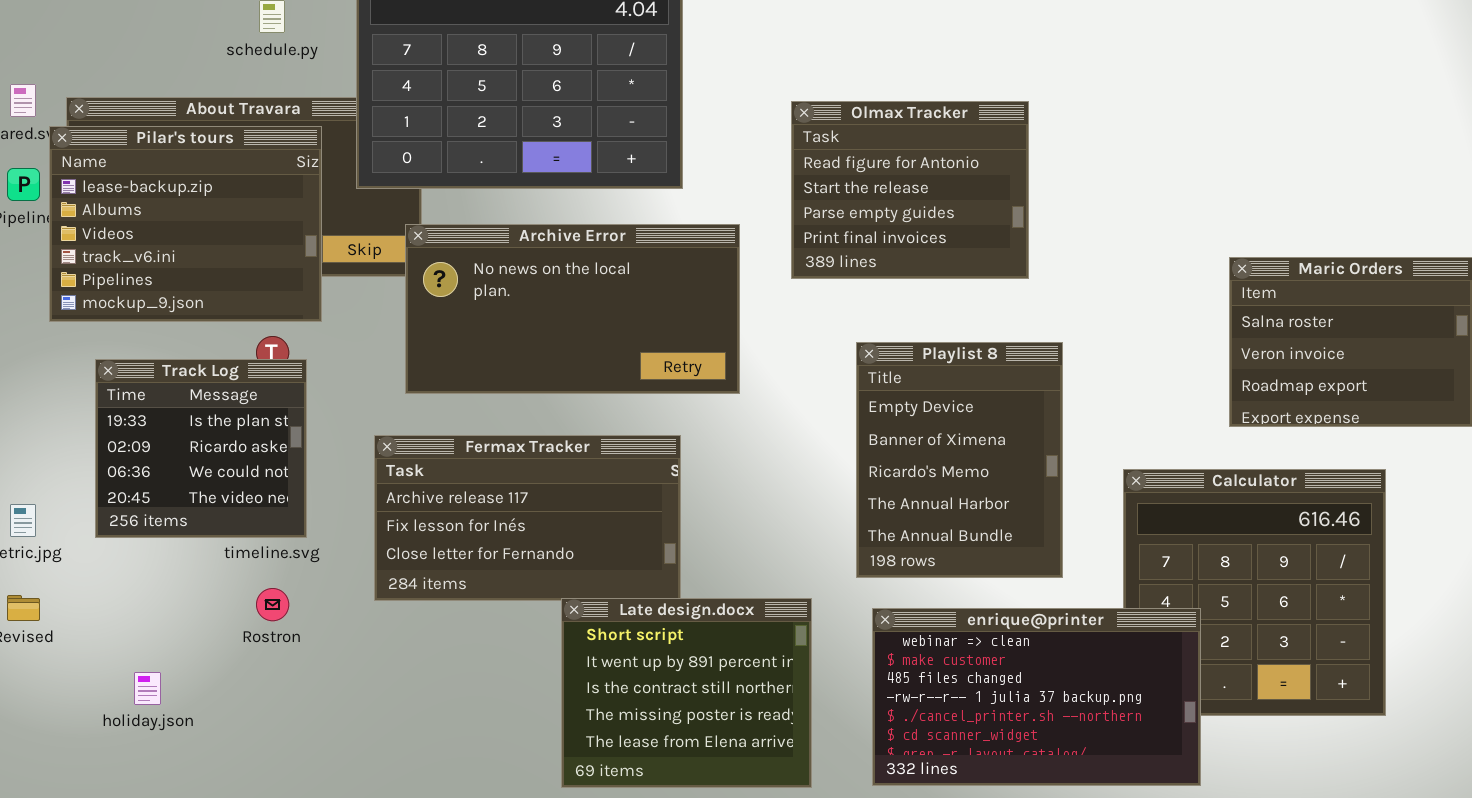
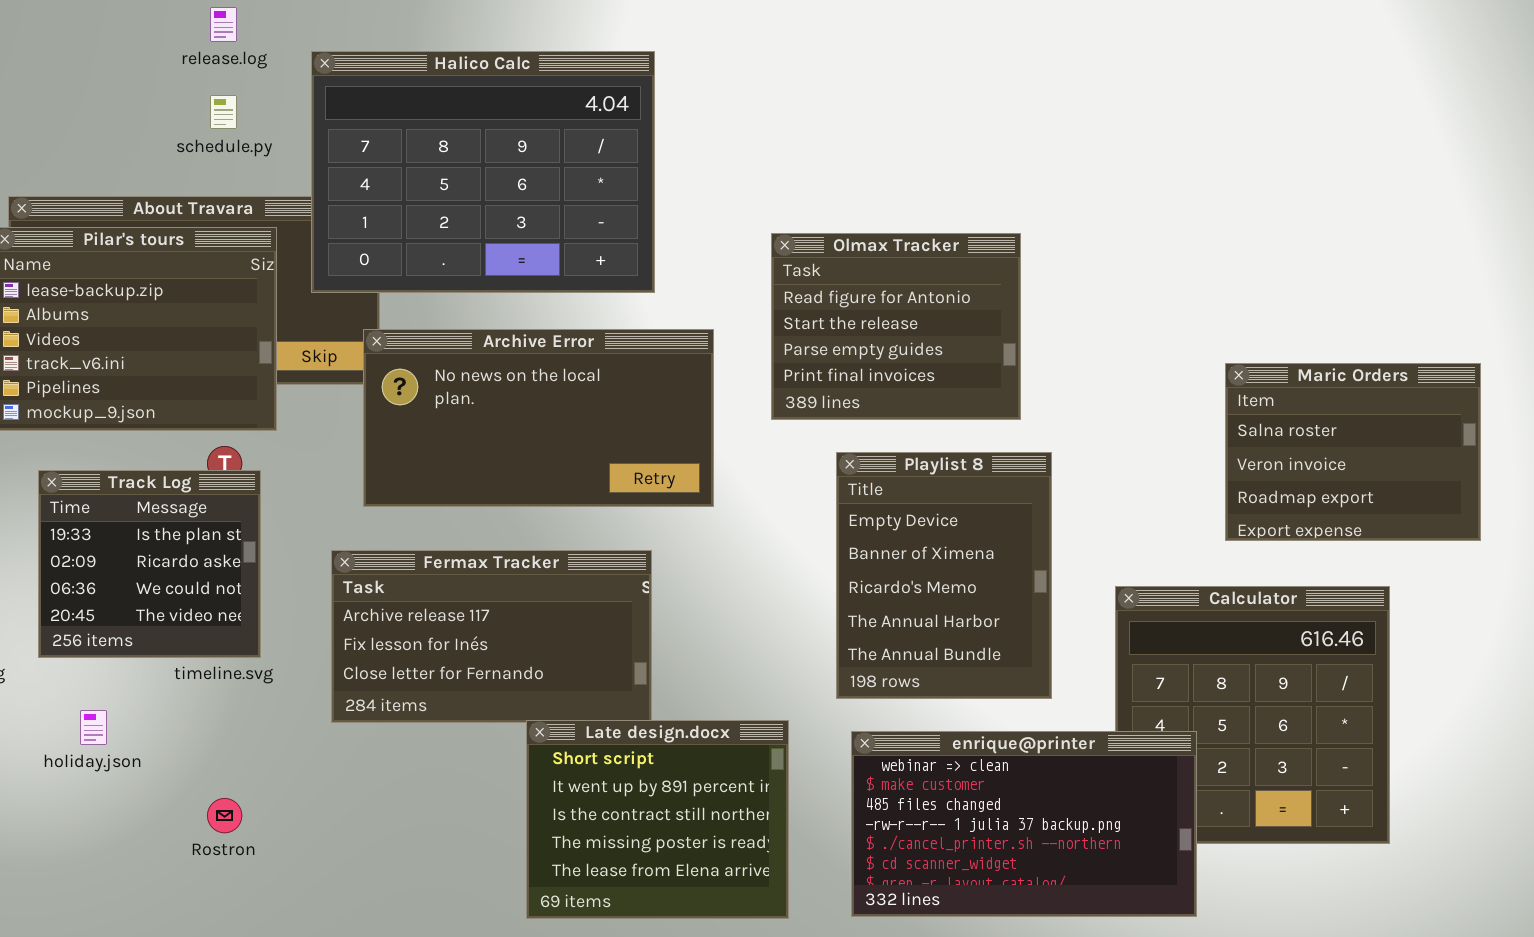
Olmax Tracker: [791,101,1029,279] -> [771,233,1021,420], moved
Rostron: [256,588,289,621] -> [207,798,242,833], moved
holiday.json: [134,672,161,705] -> [80,710,107,745], moved

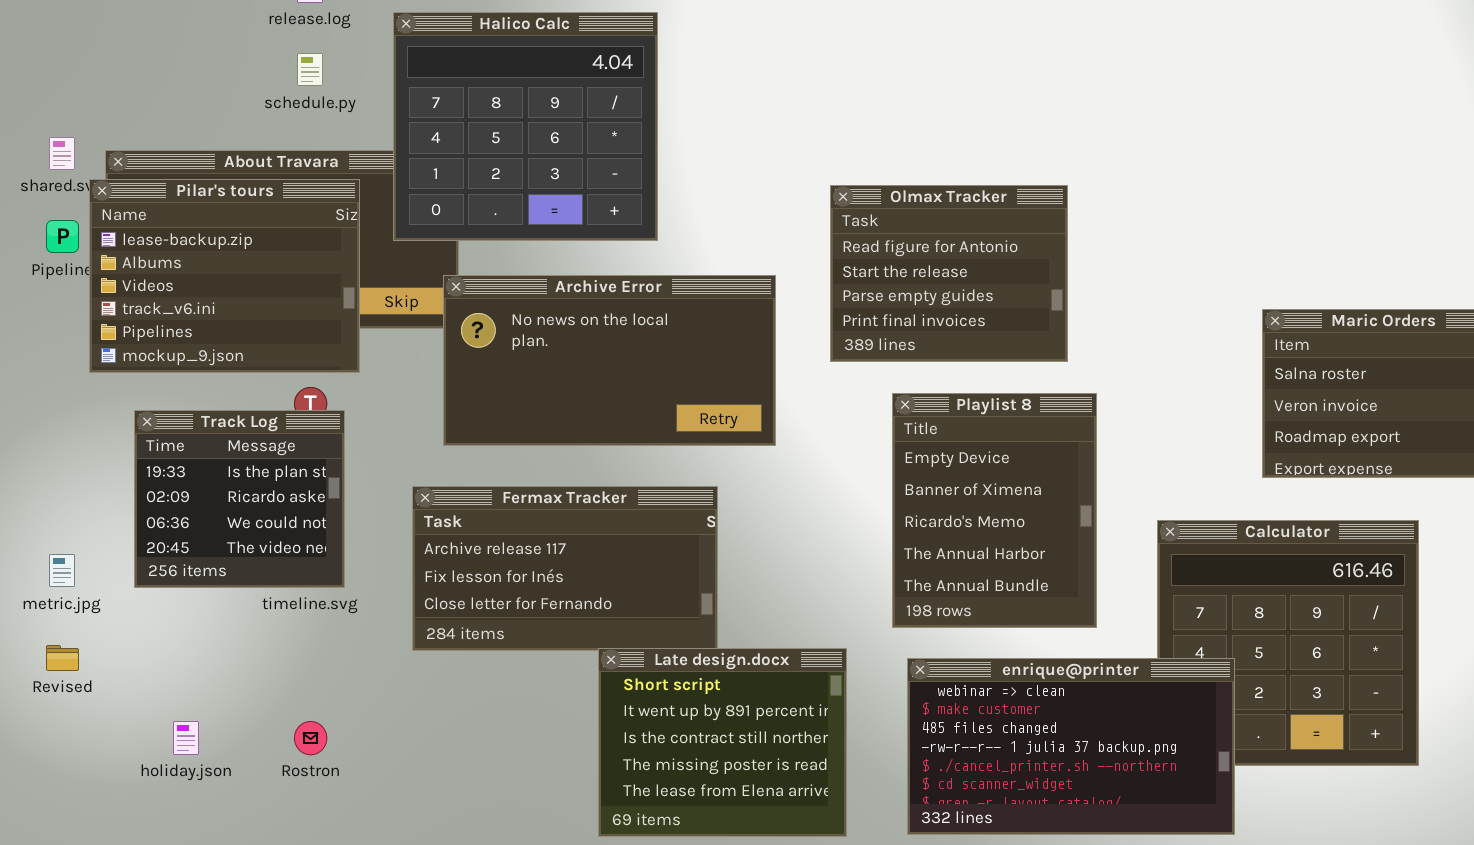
Halico Calc: [311,51,655,293] -> [393,12,658,241], resized
holiday.json: [80,710,107,745] -> [173,721,199,755], moved

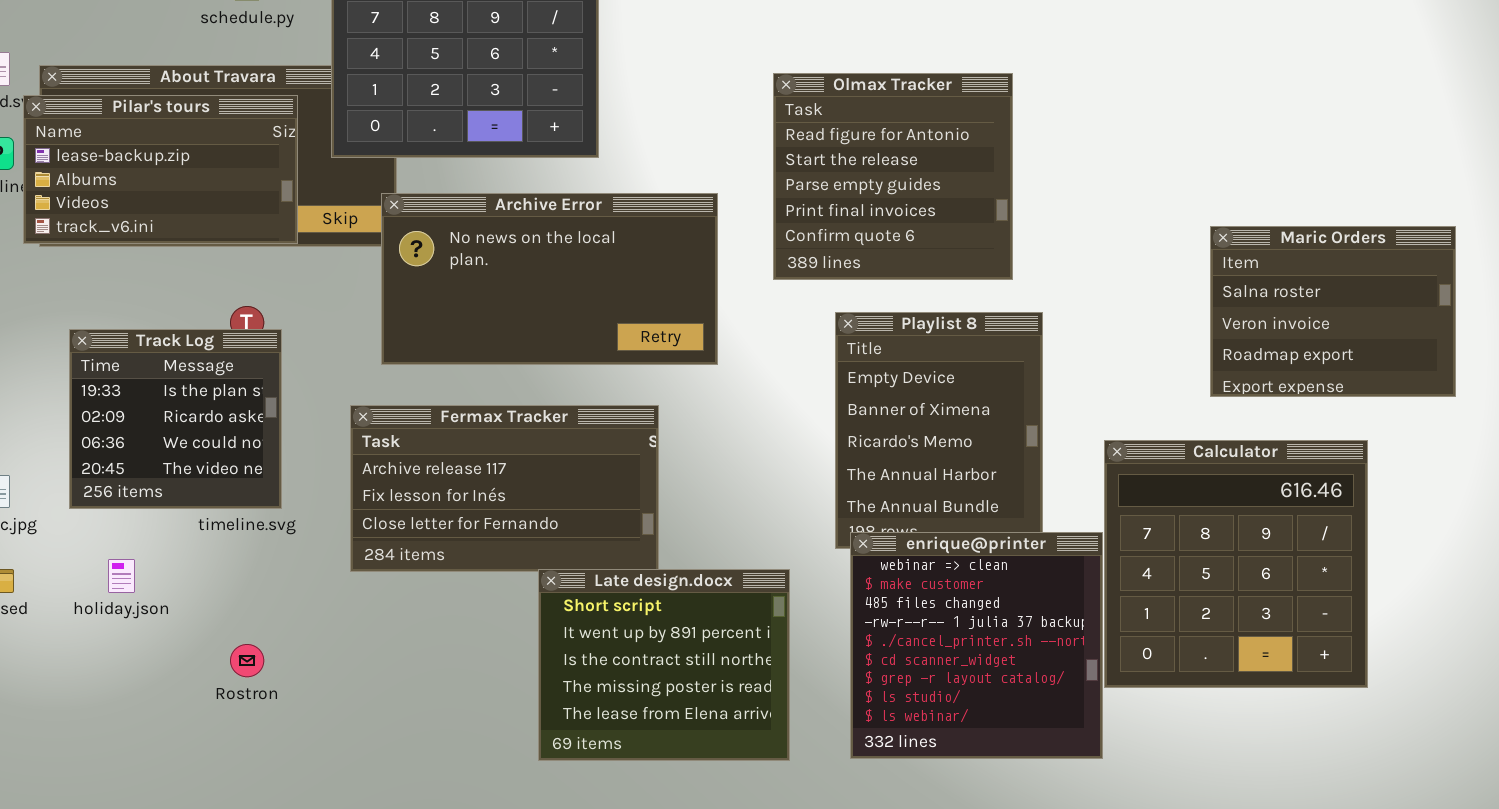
Pilar's tours: [89,179,360,373] -> [23,95,298,244], resized
Olmax Tracker: [830,185,1068,362] -> [773,73,1013,280], resized
enrique@printer: [907,658,1235,835] -> [850,532,1103,759], resized
holiday.json: [173,721,199,755] -> [108,559,135,593], moved

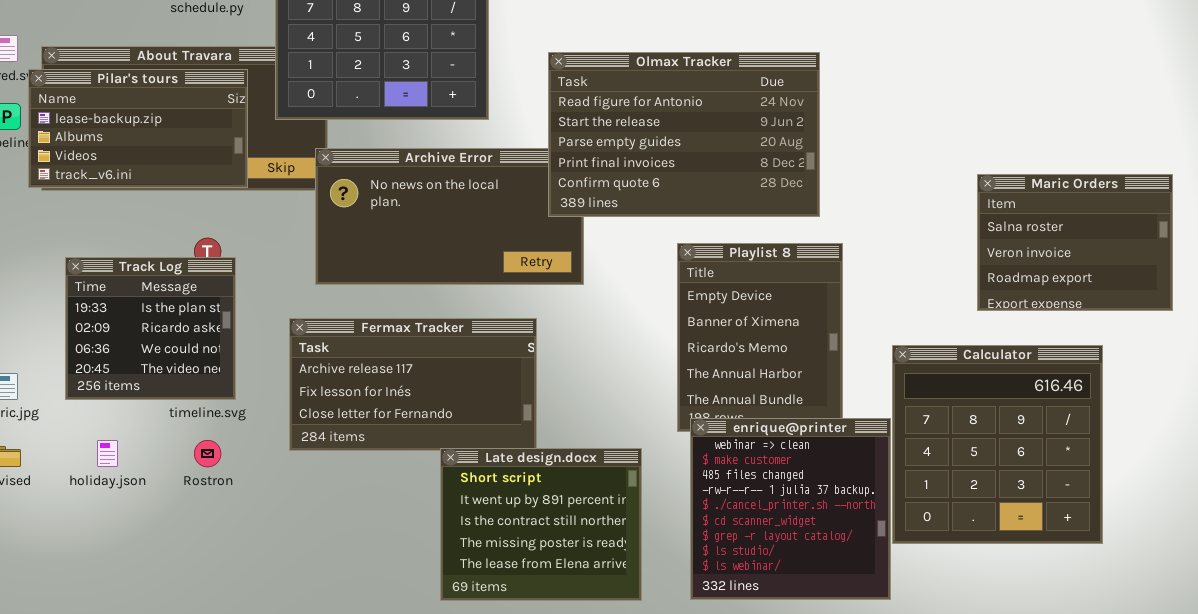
Olmax Tracker: [773,73,1013,280] -> [548,52,820,217], resized
Rostron: [230,644,264,677] -> [194,440,221,467], moved

